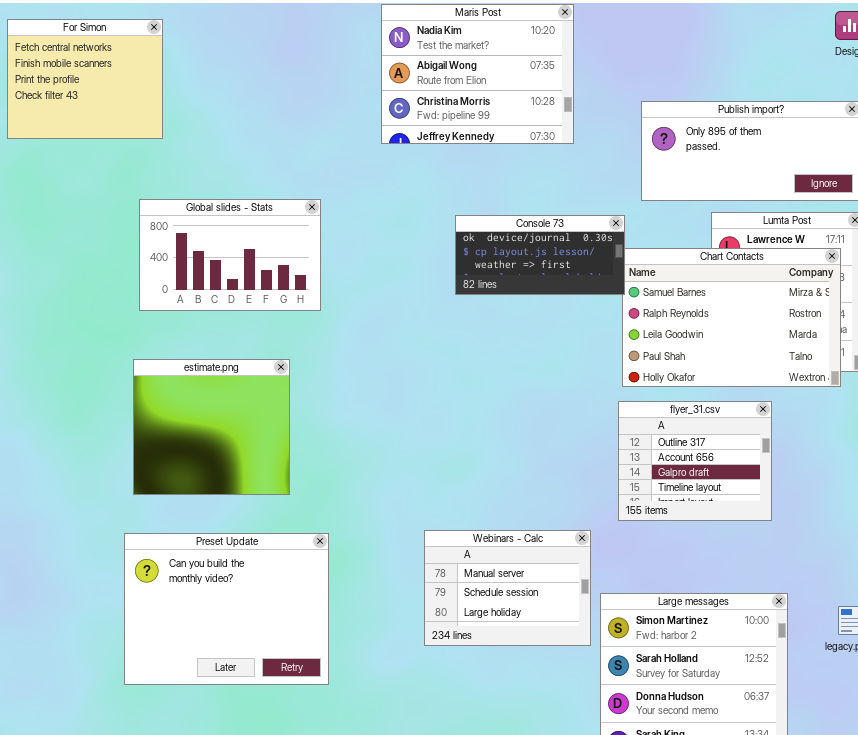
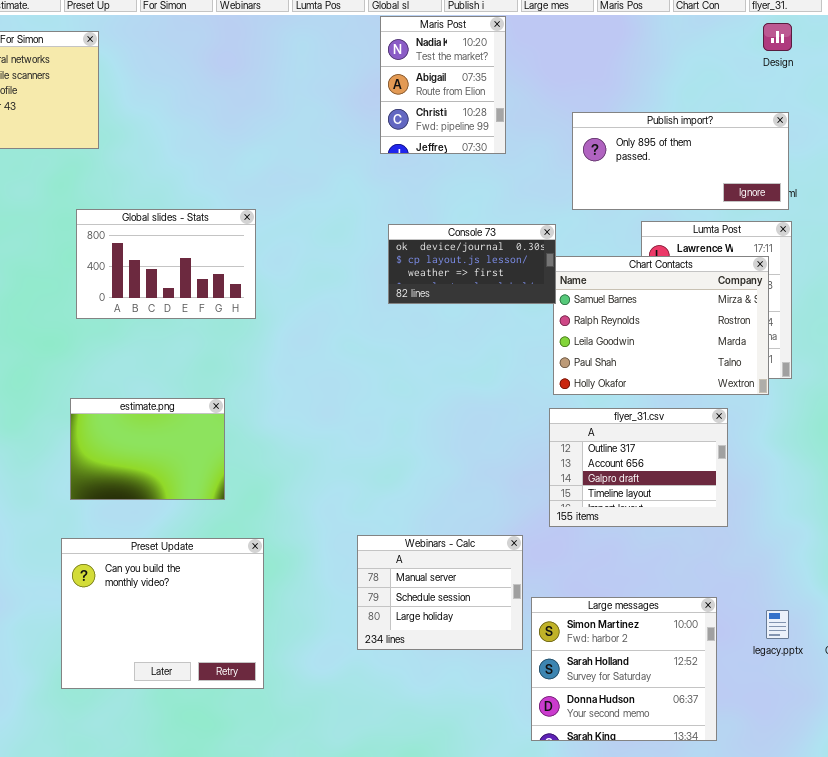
Maris Post: [381,4,574,144] -> [380,16,506,154], resized
estimate.png: [133,359,290,495] -> [70,398,225,500], resized
flyer_31.csv: [618,401,772,521] -> [549,408,728,527], resized

